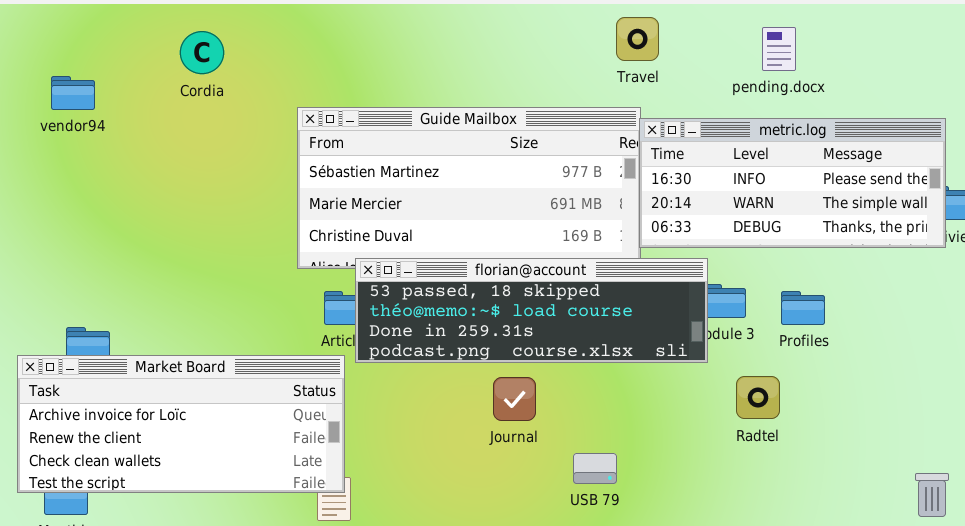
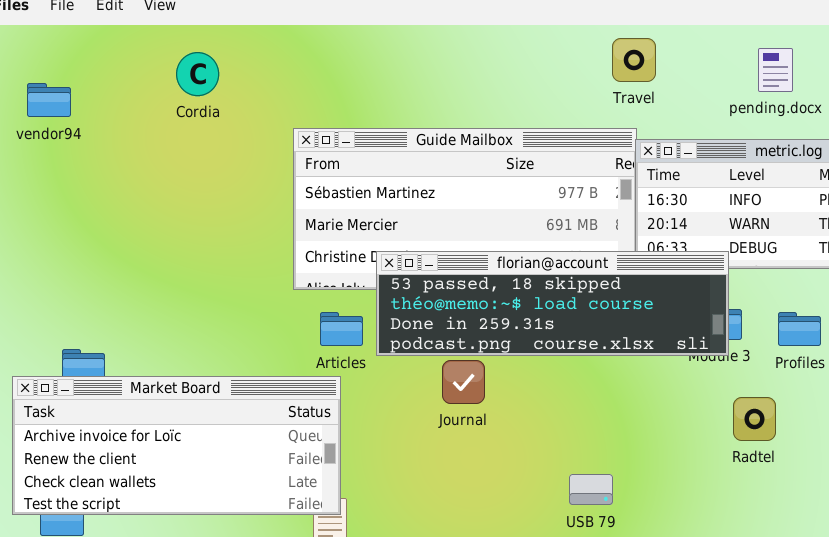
vendor94: [51,76,95,110] -> [27,83,71,117], moved
florian@account: [355,258,708,363] -> [376,251,729,356], moved
Journal: [493,377,536,421] -> [442,360,485,404], moved

